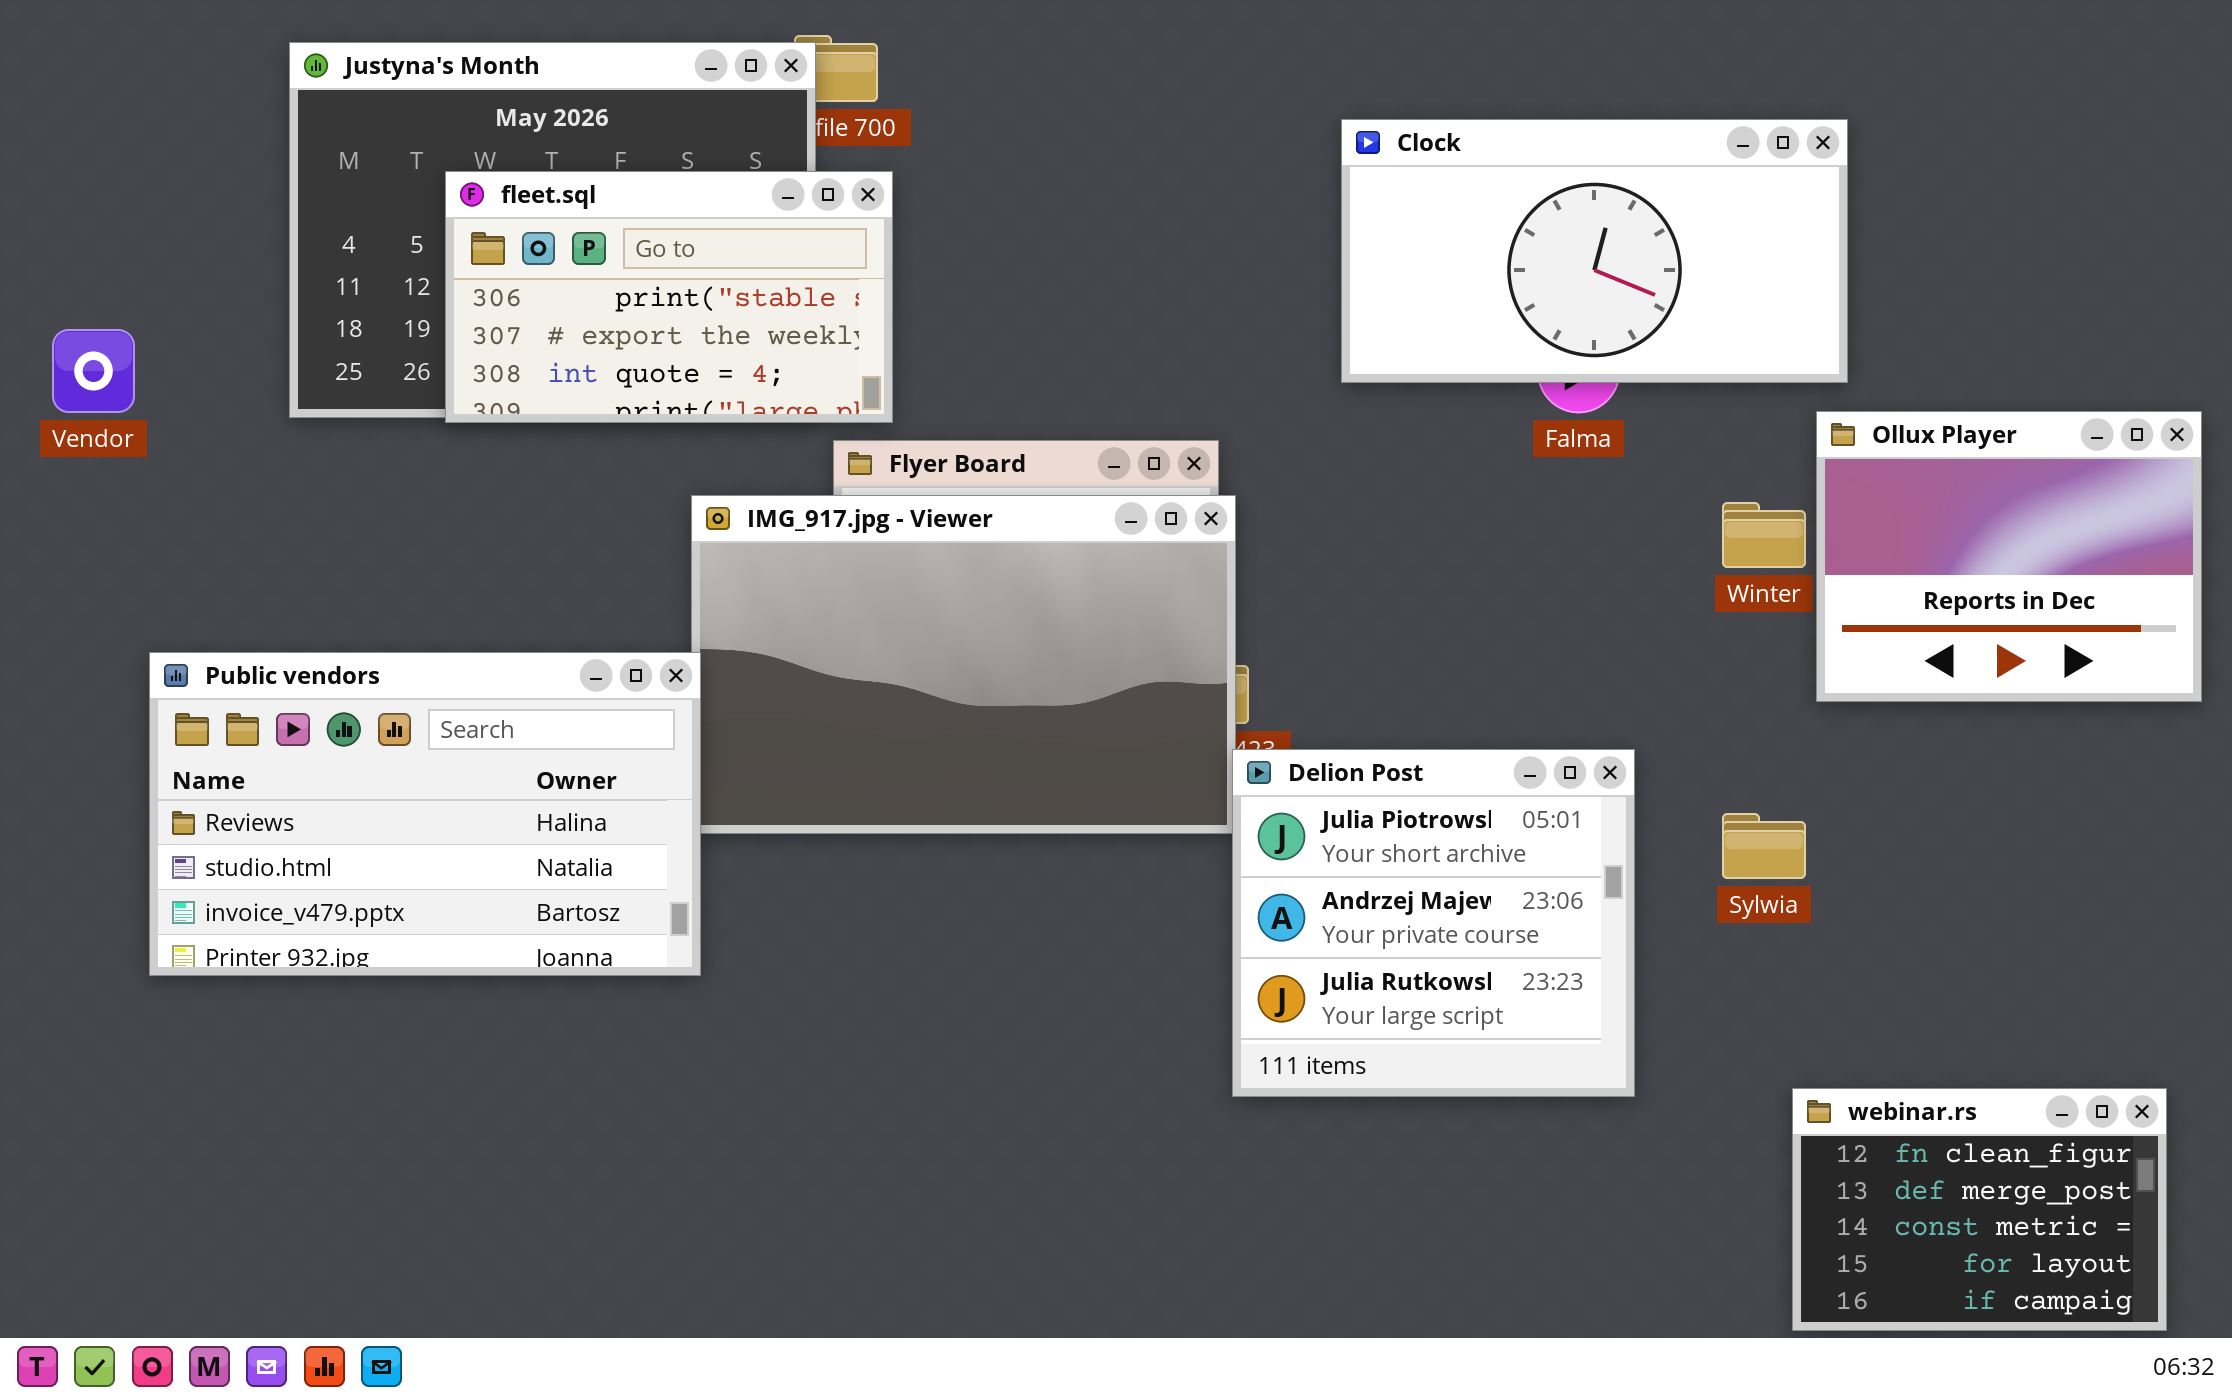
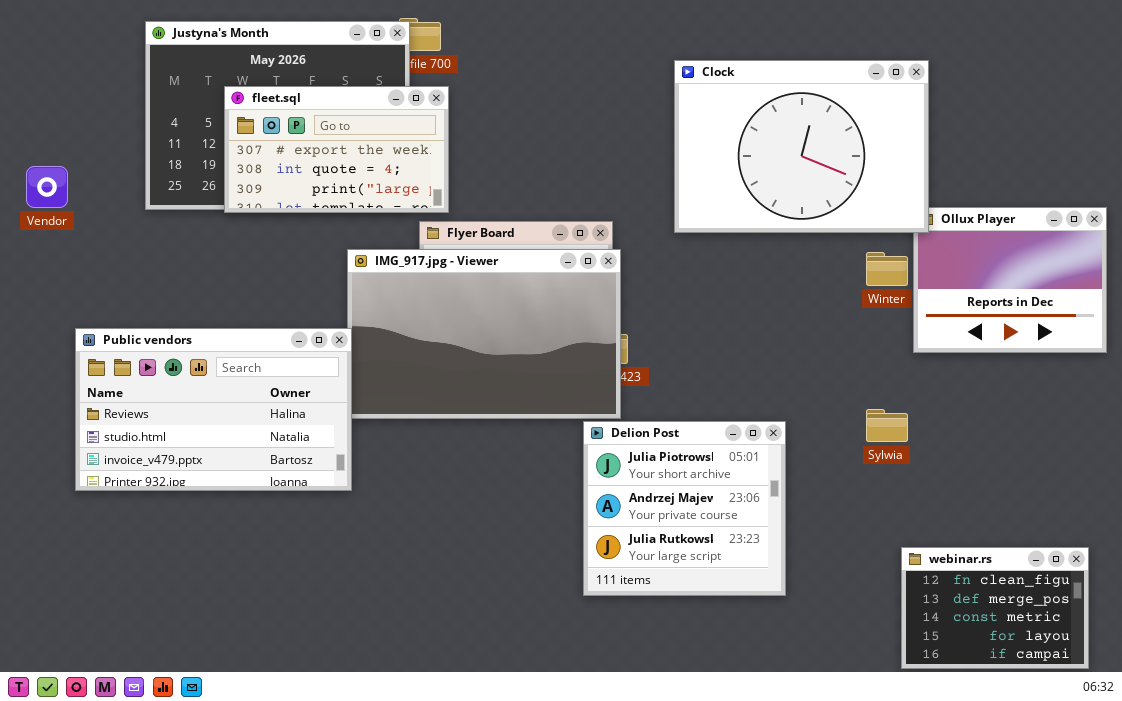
Clock: [1341,119,1848,383] -> [674,60,929,233], resized
fleet.sql: [445,171,893,423] -> [224,86,449,213], scrolled down 1 row
Delion Post: [1232,749,1635,1097] -> [583,421,786,596], moved

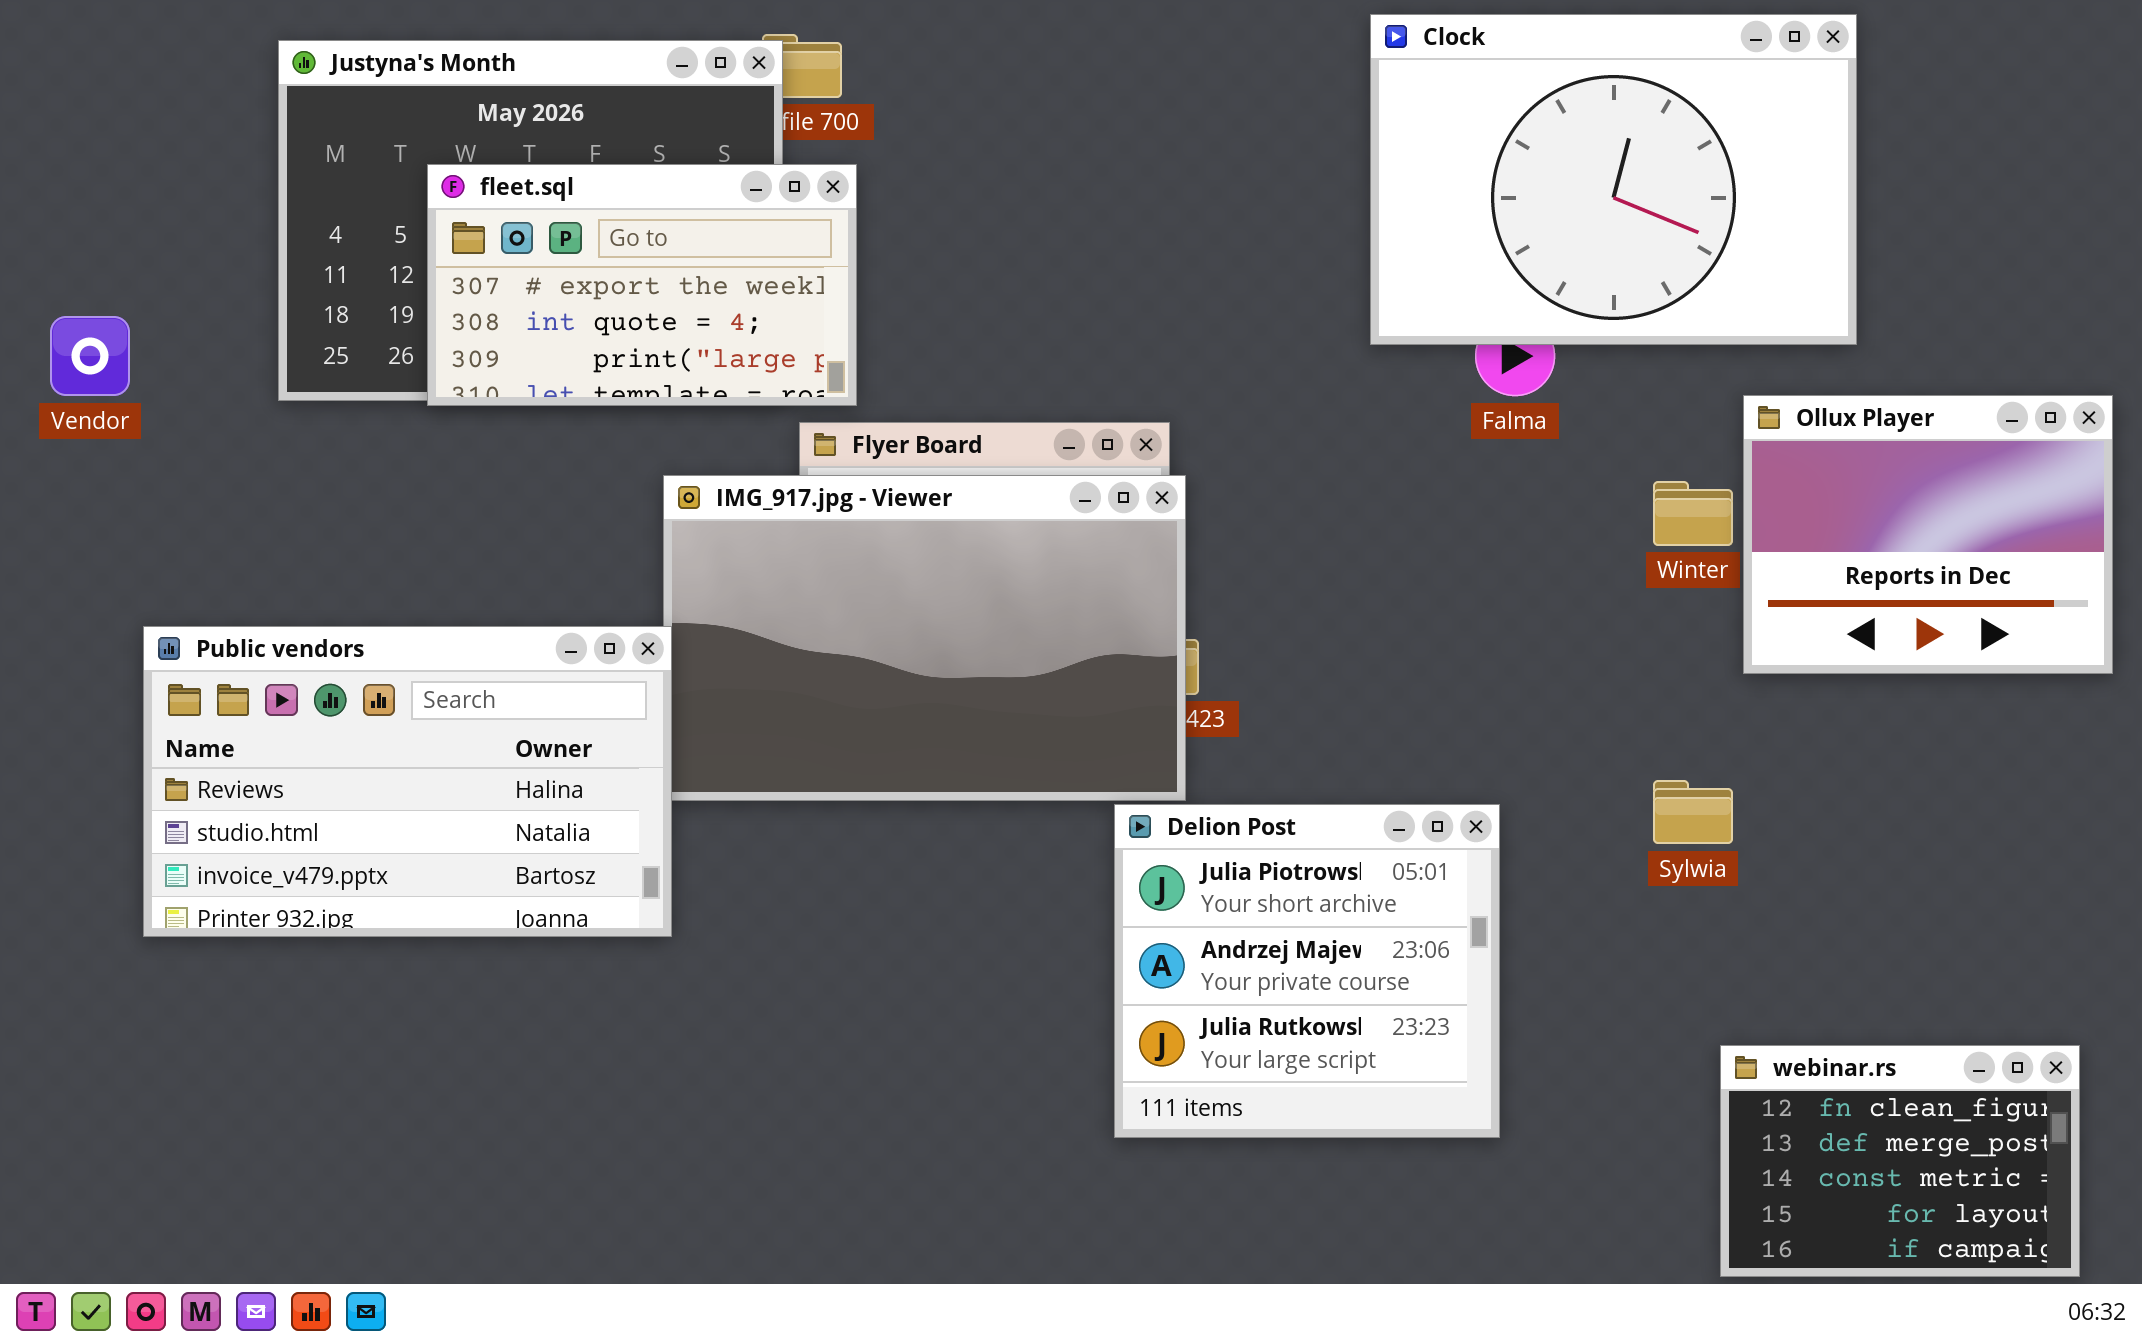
Clock: [674,60,929,233] -> [1370,14,1857,345], moved

